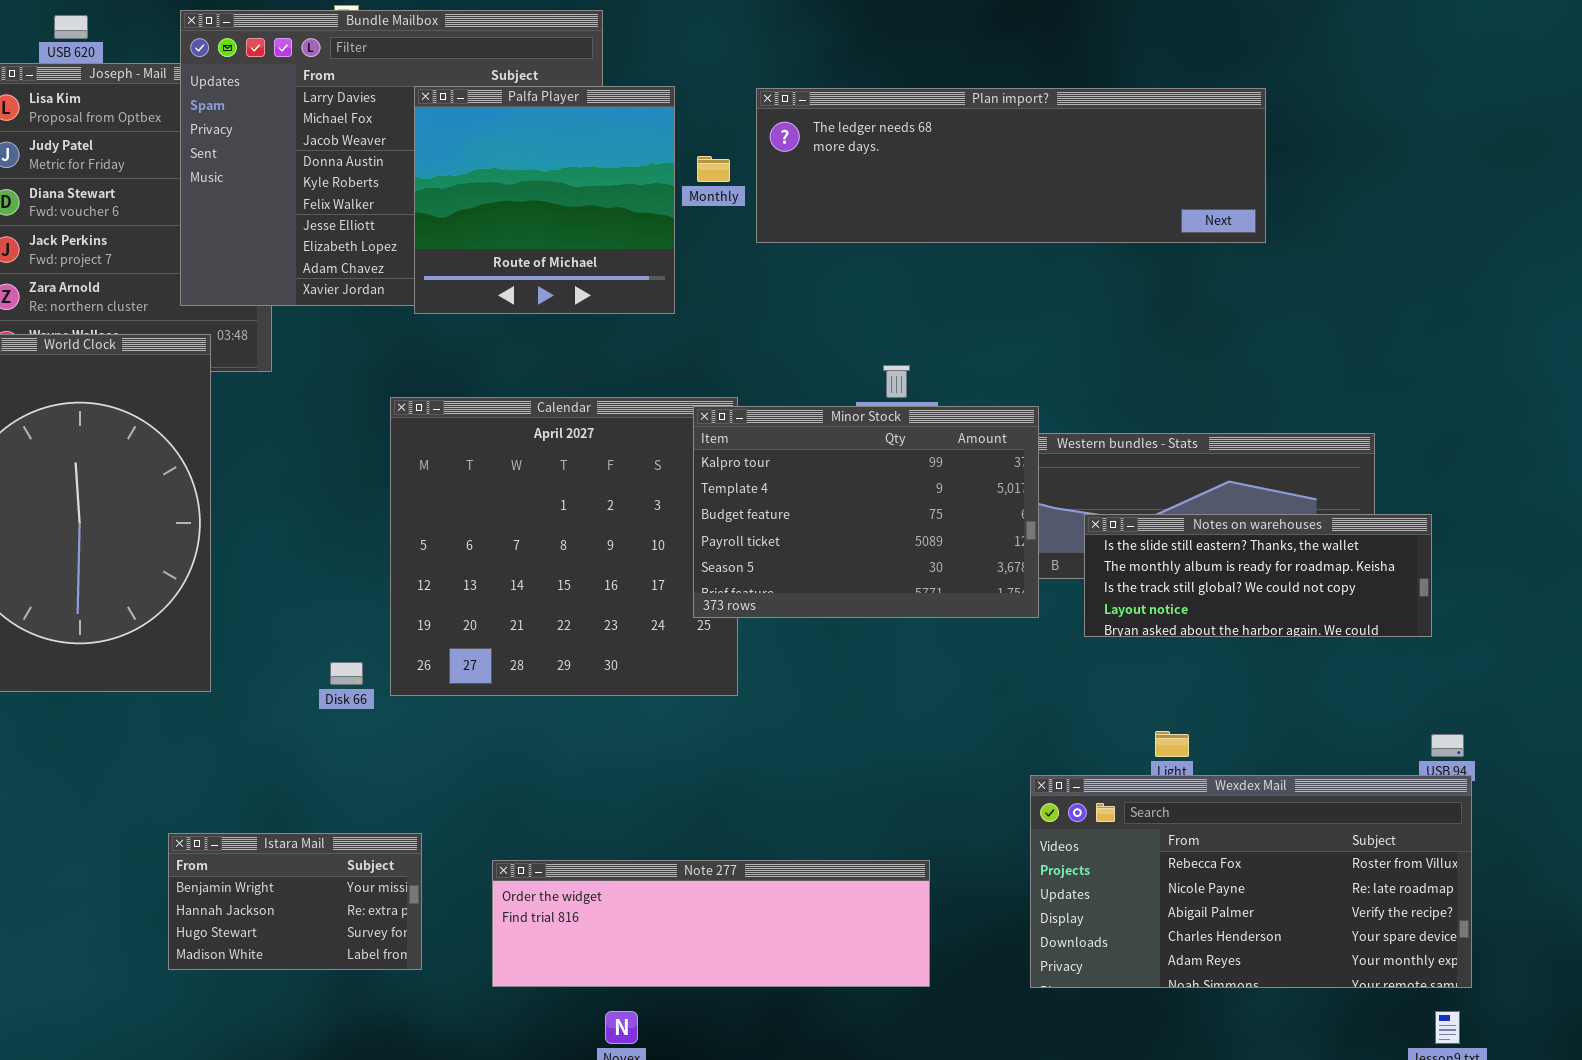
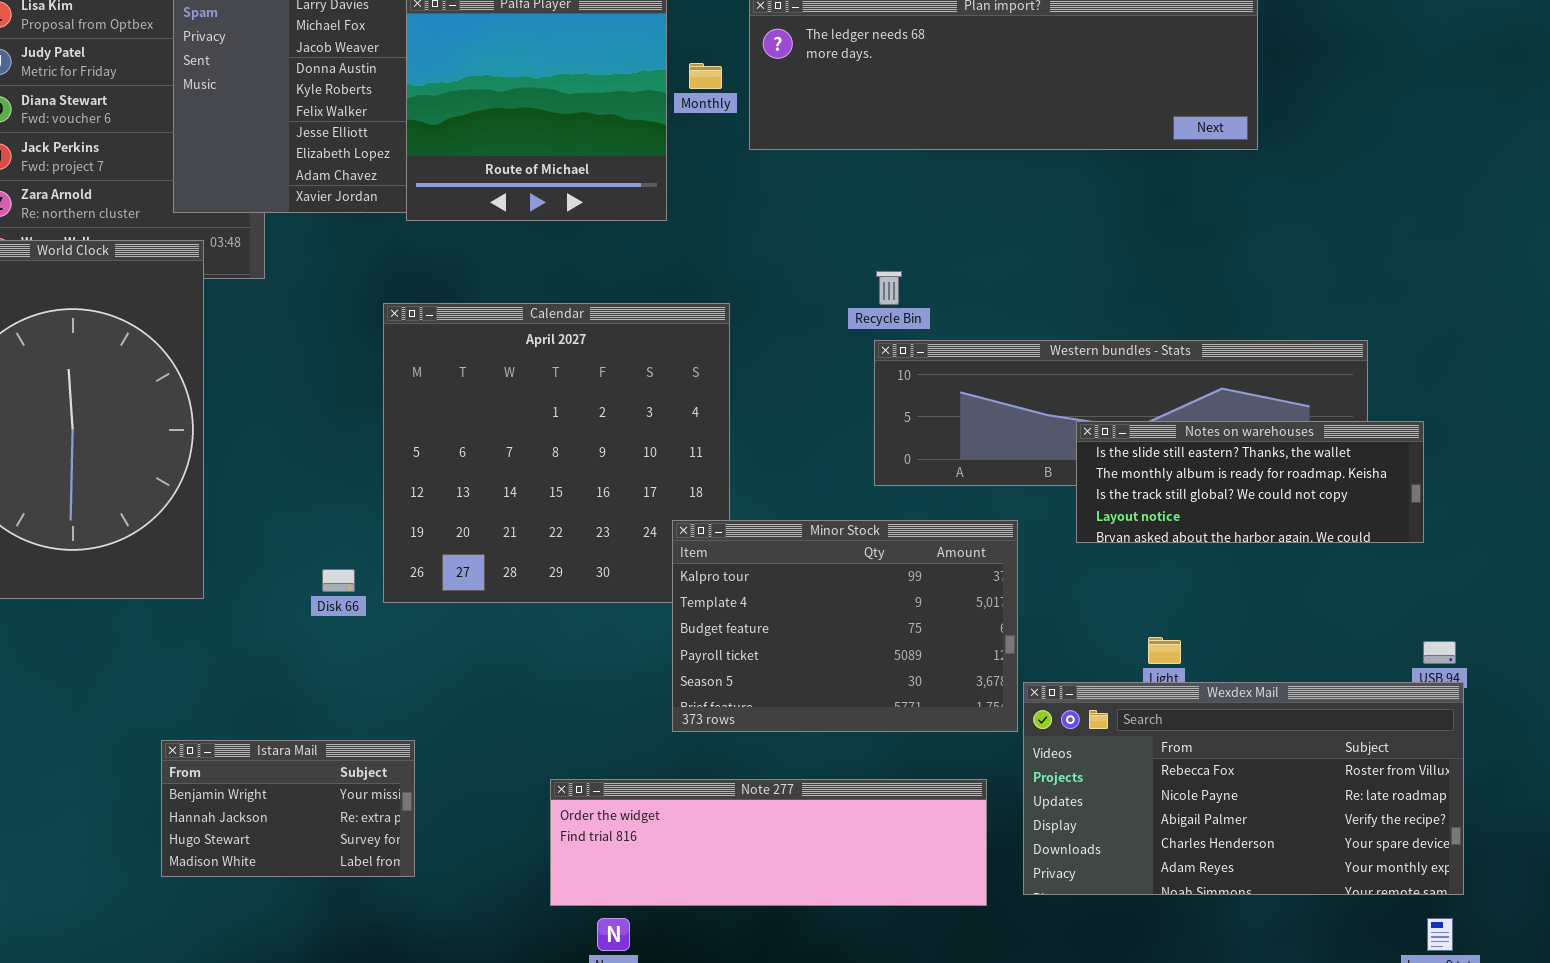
Minor Stock: [693,406,1039,618] -> [672,520,1018,732], moved
Note 277: [492,860,930,987] -> [550,779,987,906], moved

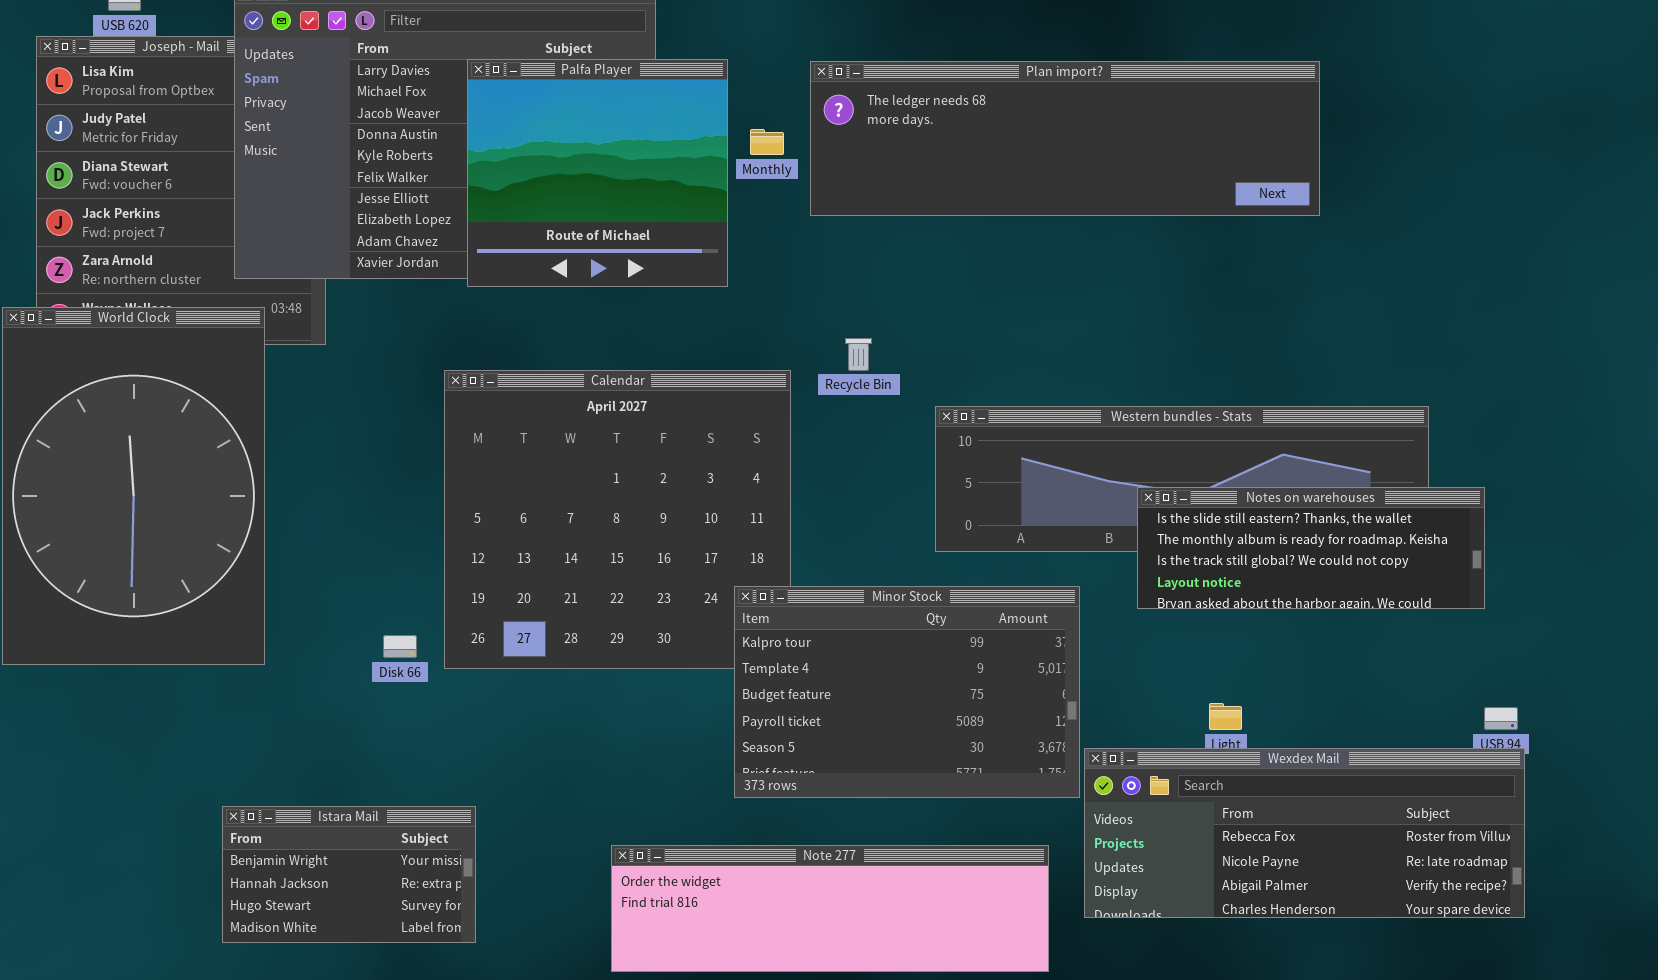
Recycle Bin: [876,271,902,305] -> [845,338,872,371], moved
Wexdex Mail: [1023,682,1464,895] -> [1084,748,1525,918], resized

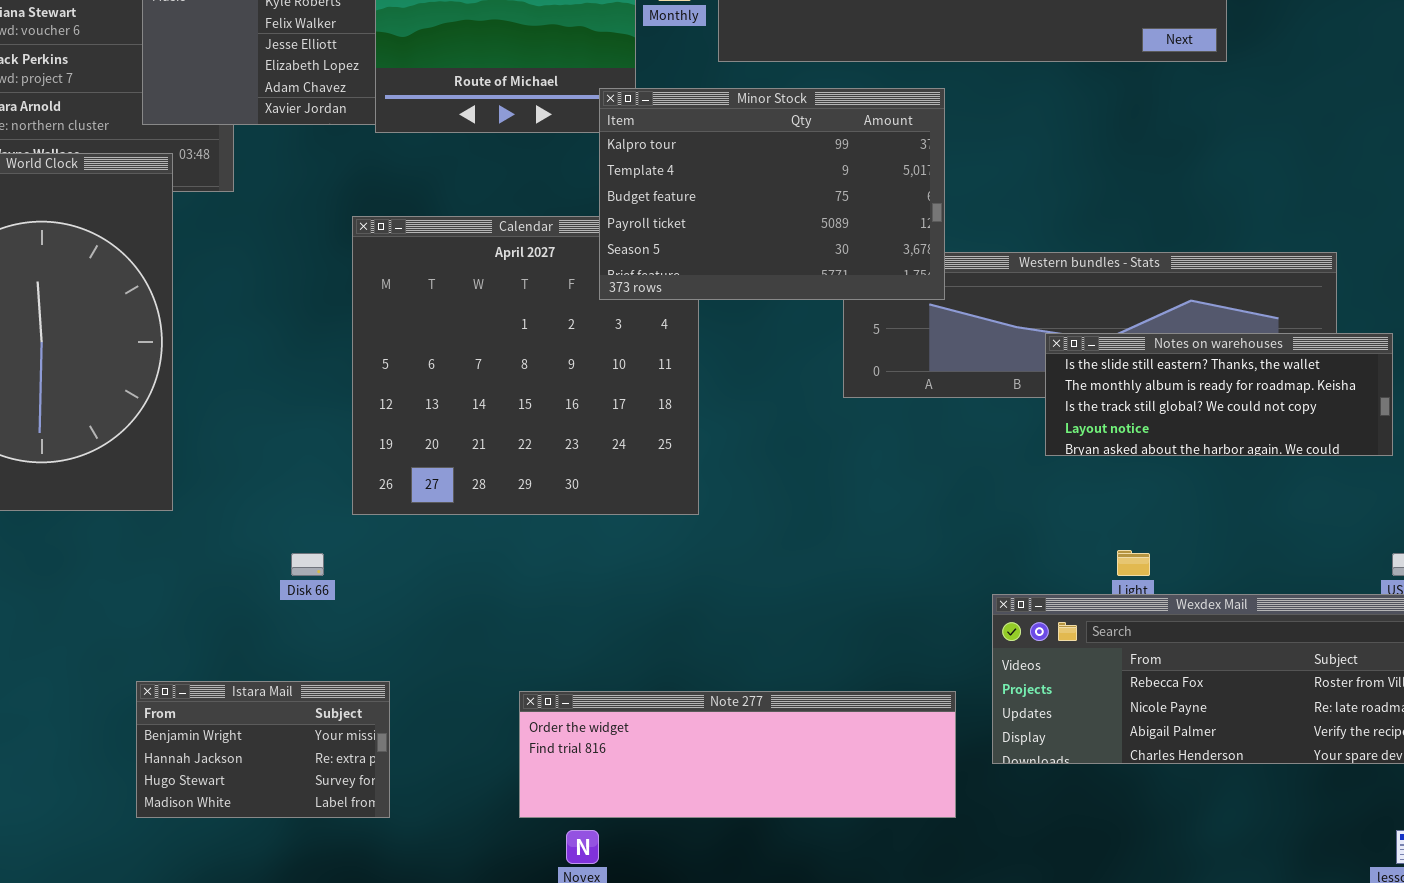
Minor Stock: [734,586,1080,798] -> [599,88,945,300], moved
Disk 66: [383,635,417,658] -> [291,553,324,576], moved
Istara Mail: [222,806,476,943] -> [136,681,390,818], moved

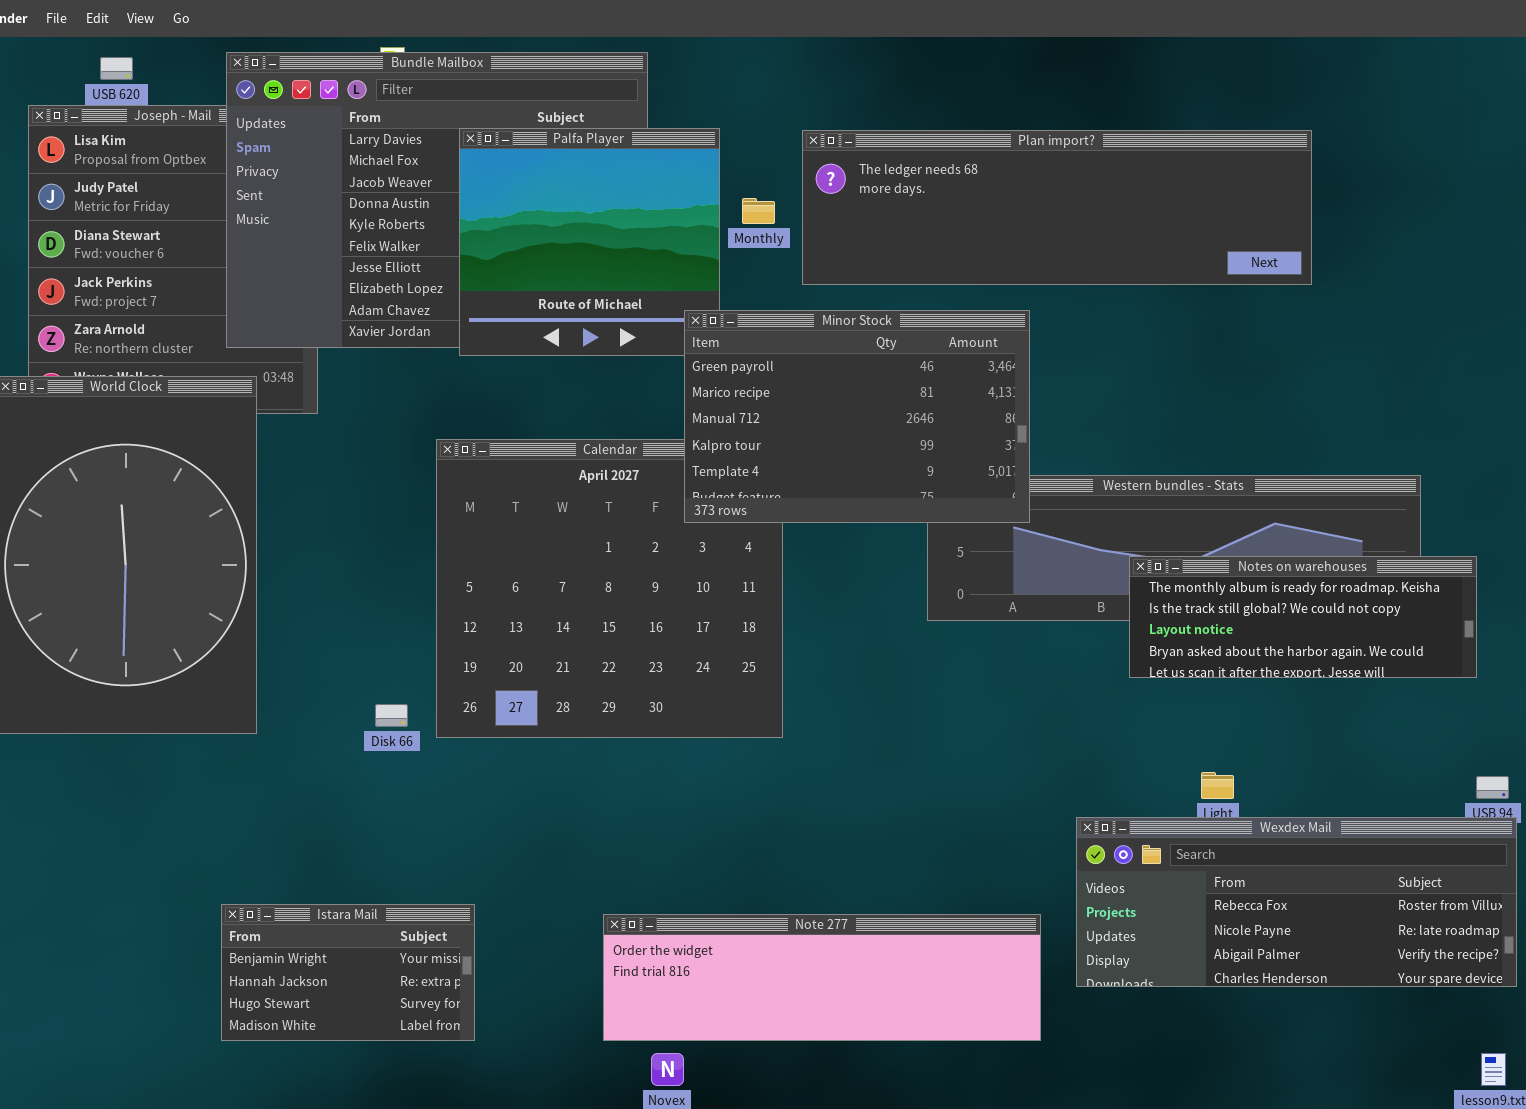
Minor Stock: [599,88,945,300] -> [684,310,1030,523], scrolled up 3 rows
Notes on warehouses: [1045,333,1393,456] -> [1129,556,1477,678], scrolled down 1 row
Disk 66: [291,553,324,576] -> [375,704,408,727], moved

